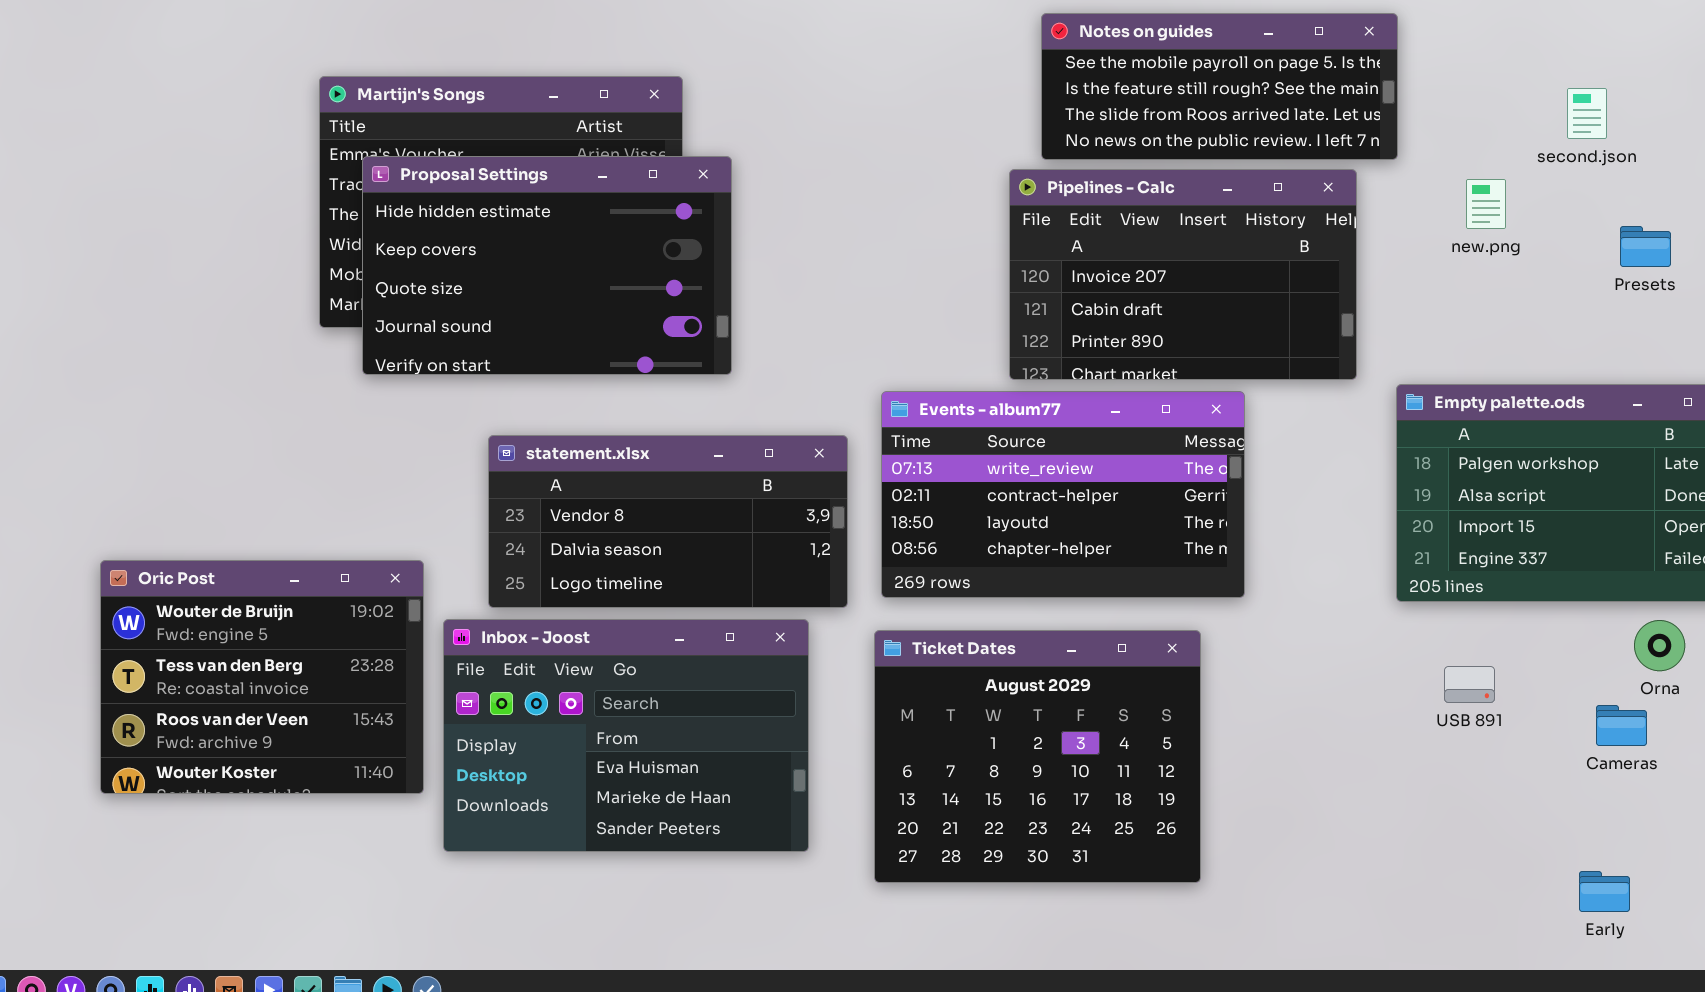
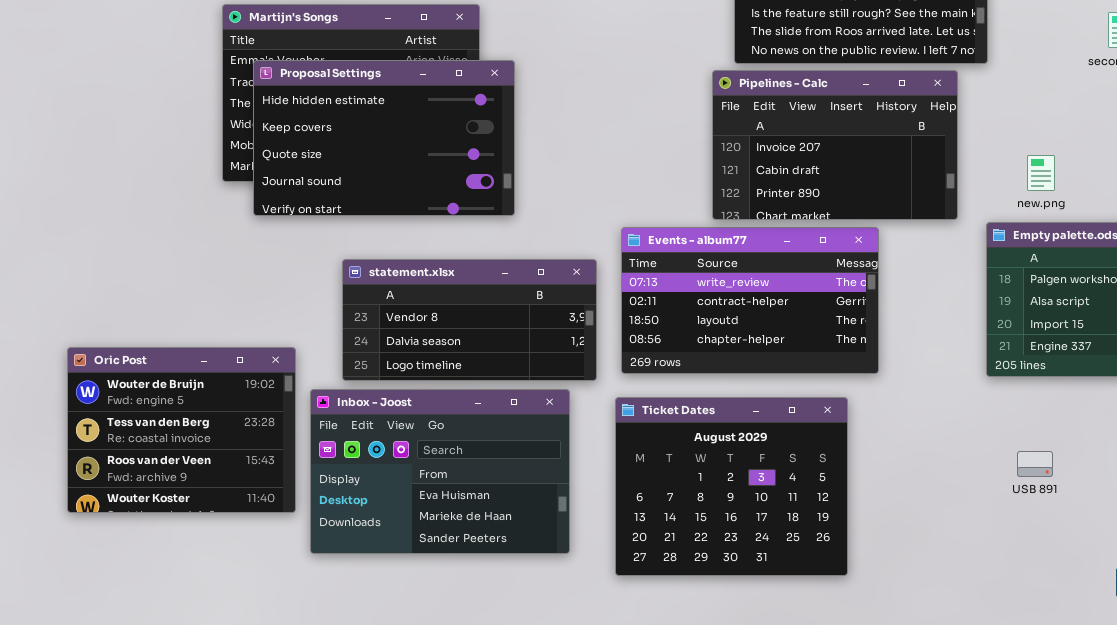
new.png: [1466,179,1506,229] -> [1027,155,1055,191], moved
USB 891: [1444,666,1495,703] -> [1017,451,1053,477], moved

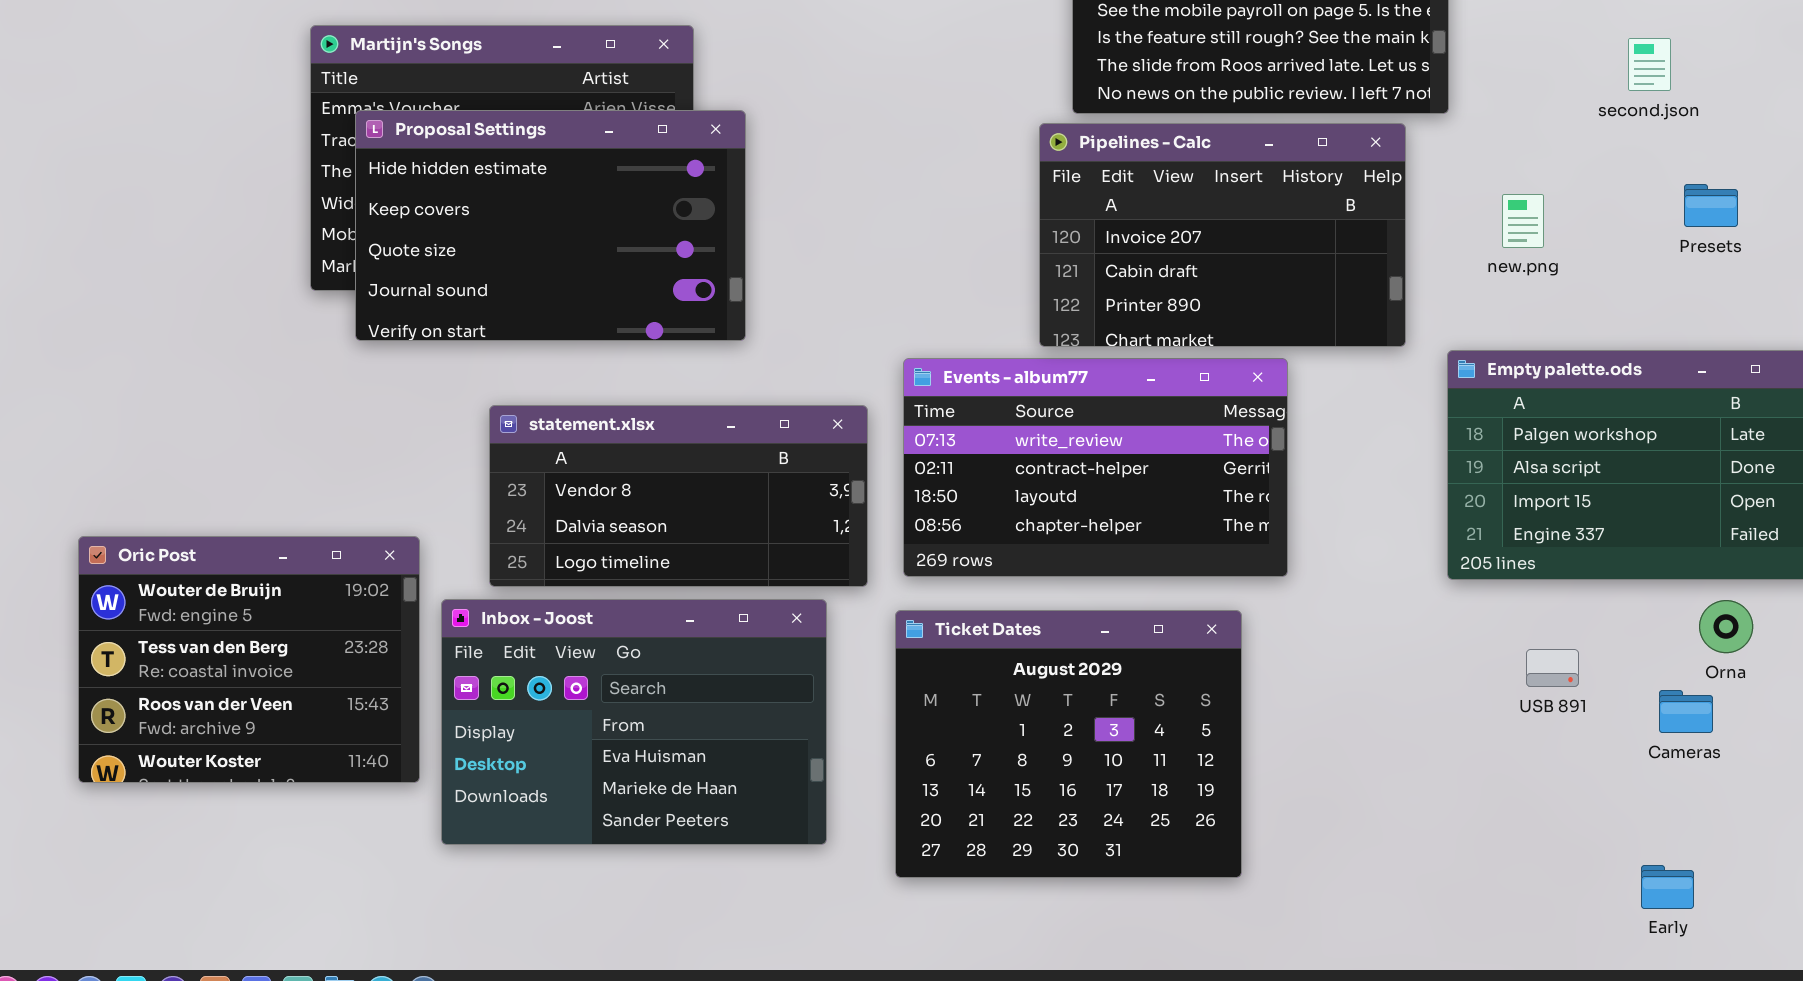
new.png: [1027,155,1055,191] -> [1502,194,1544,248], moved
USB 891: [1017,451,1053,477] -> [1526,649,1579,687], moved

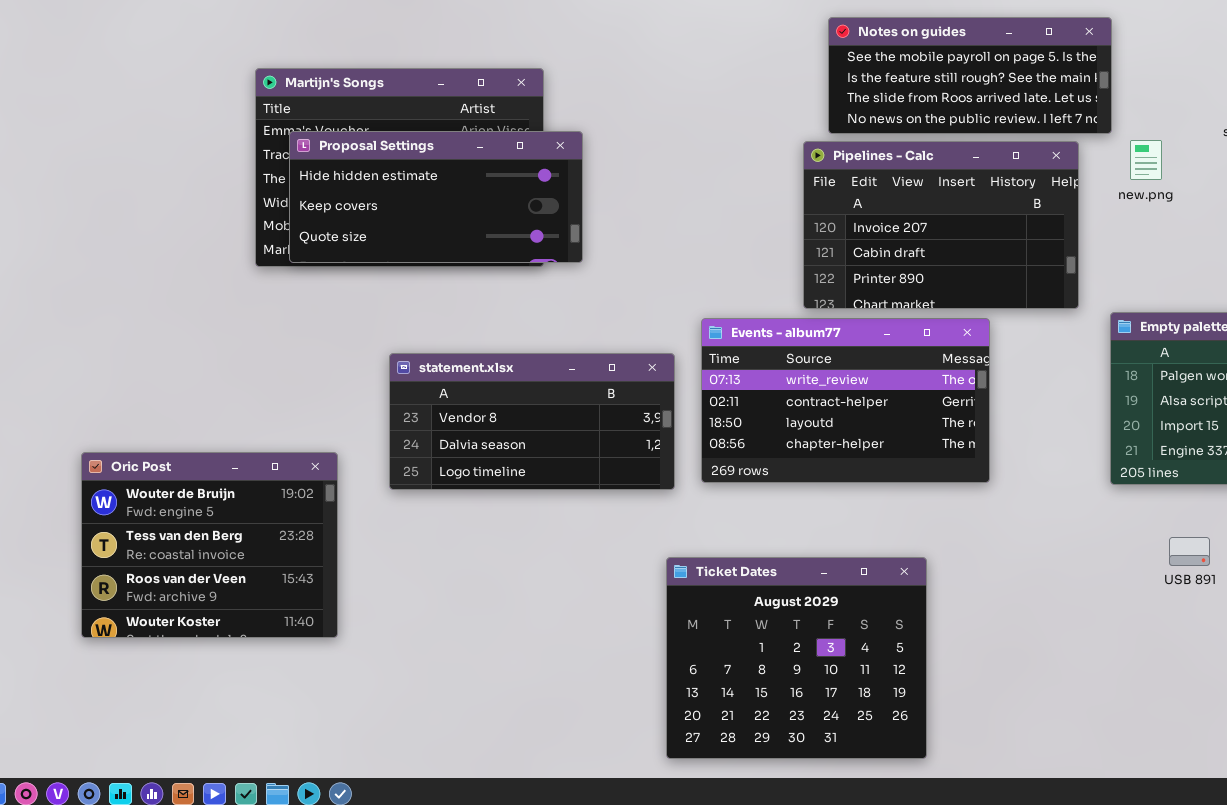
Proposal Settings: [355,110,746,341] -> [289,131,583,263], resized
new.png: [1502,194,1544,248] -> [1130,140,1162,180], moved
Inbox - Joost: [441,599,827,845] -> none, closed
Ticket Dates: [895,610,1242,878] -> [666,557,927,759], moved

